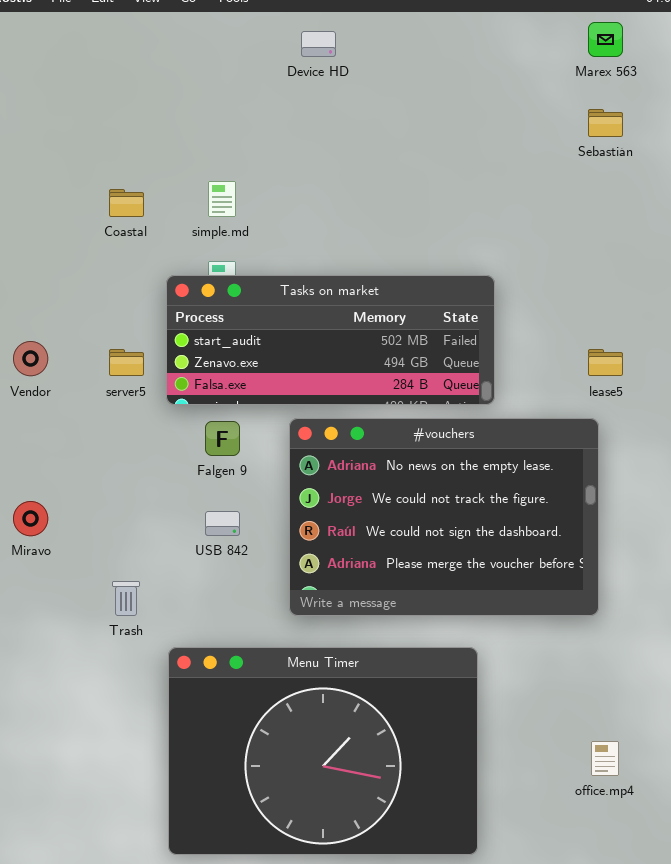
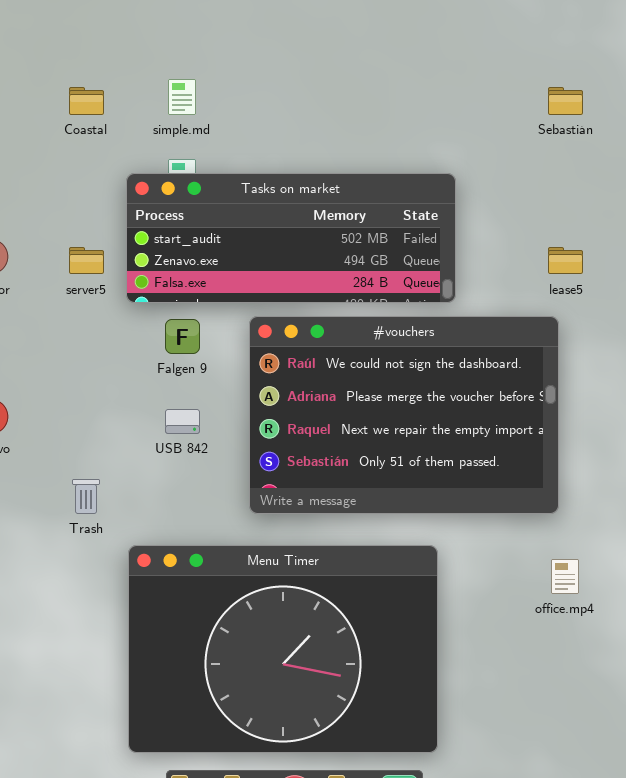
Sebastián: [588,109,623,137] -> [548,87,583,115], moved
#vouchers: [289,418,599,616] -> [249,316,559,514], scrolled down 2 rows
office.mp4: [591,741,619,776] -> [551,559,579,594], moved

